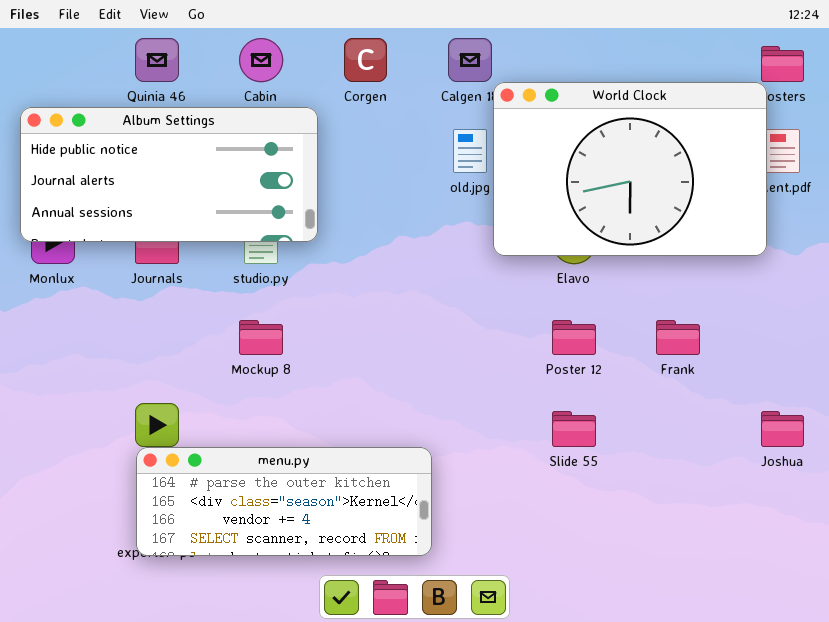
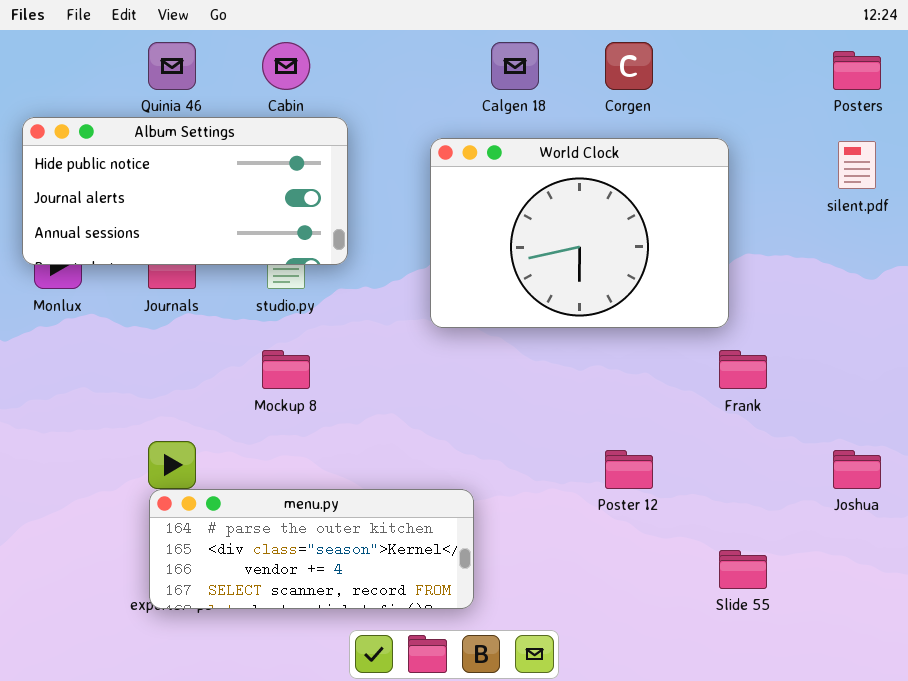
Corgen: [344,38,387,82] -> [605,42,653,90], moved
World Clock: [493,82,767,256] -> [430,138,729,328], moved
Poster 12: [552,320,596,355] -> [605,450,653,489], moved
Slide 55: [552,411,596,447] -> [719,550,767,589], moved

